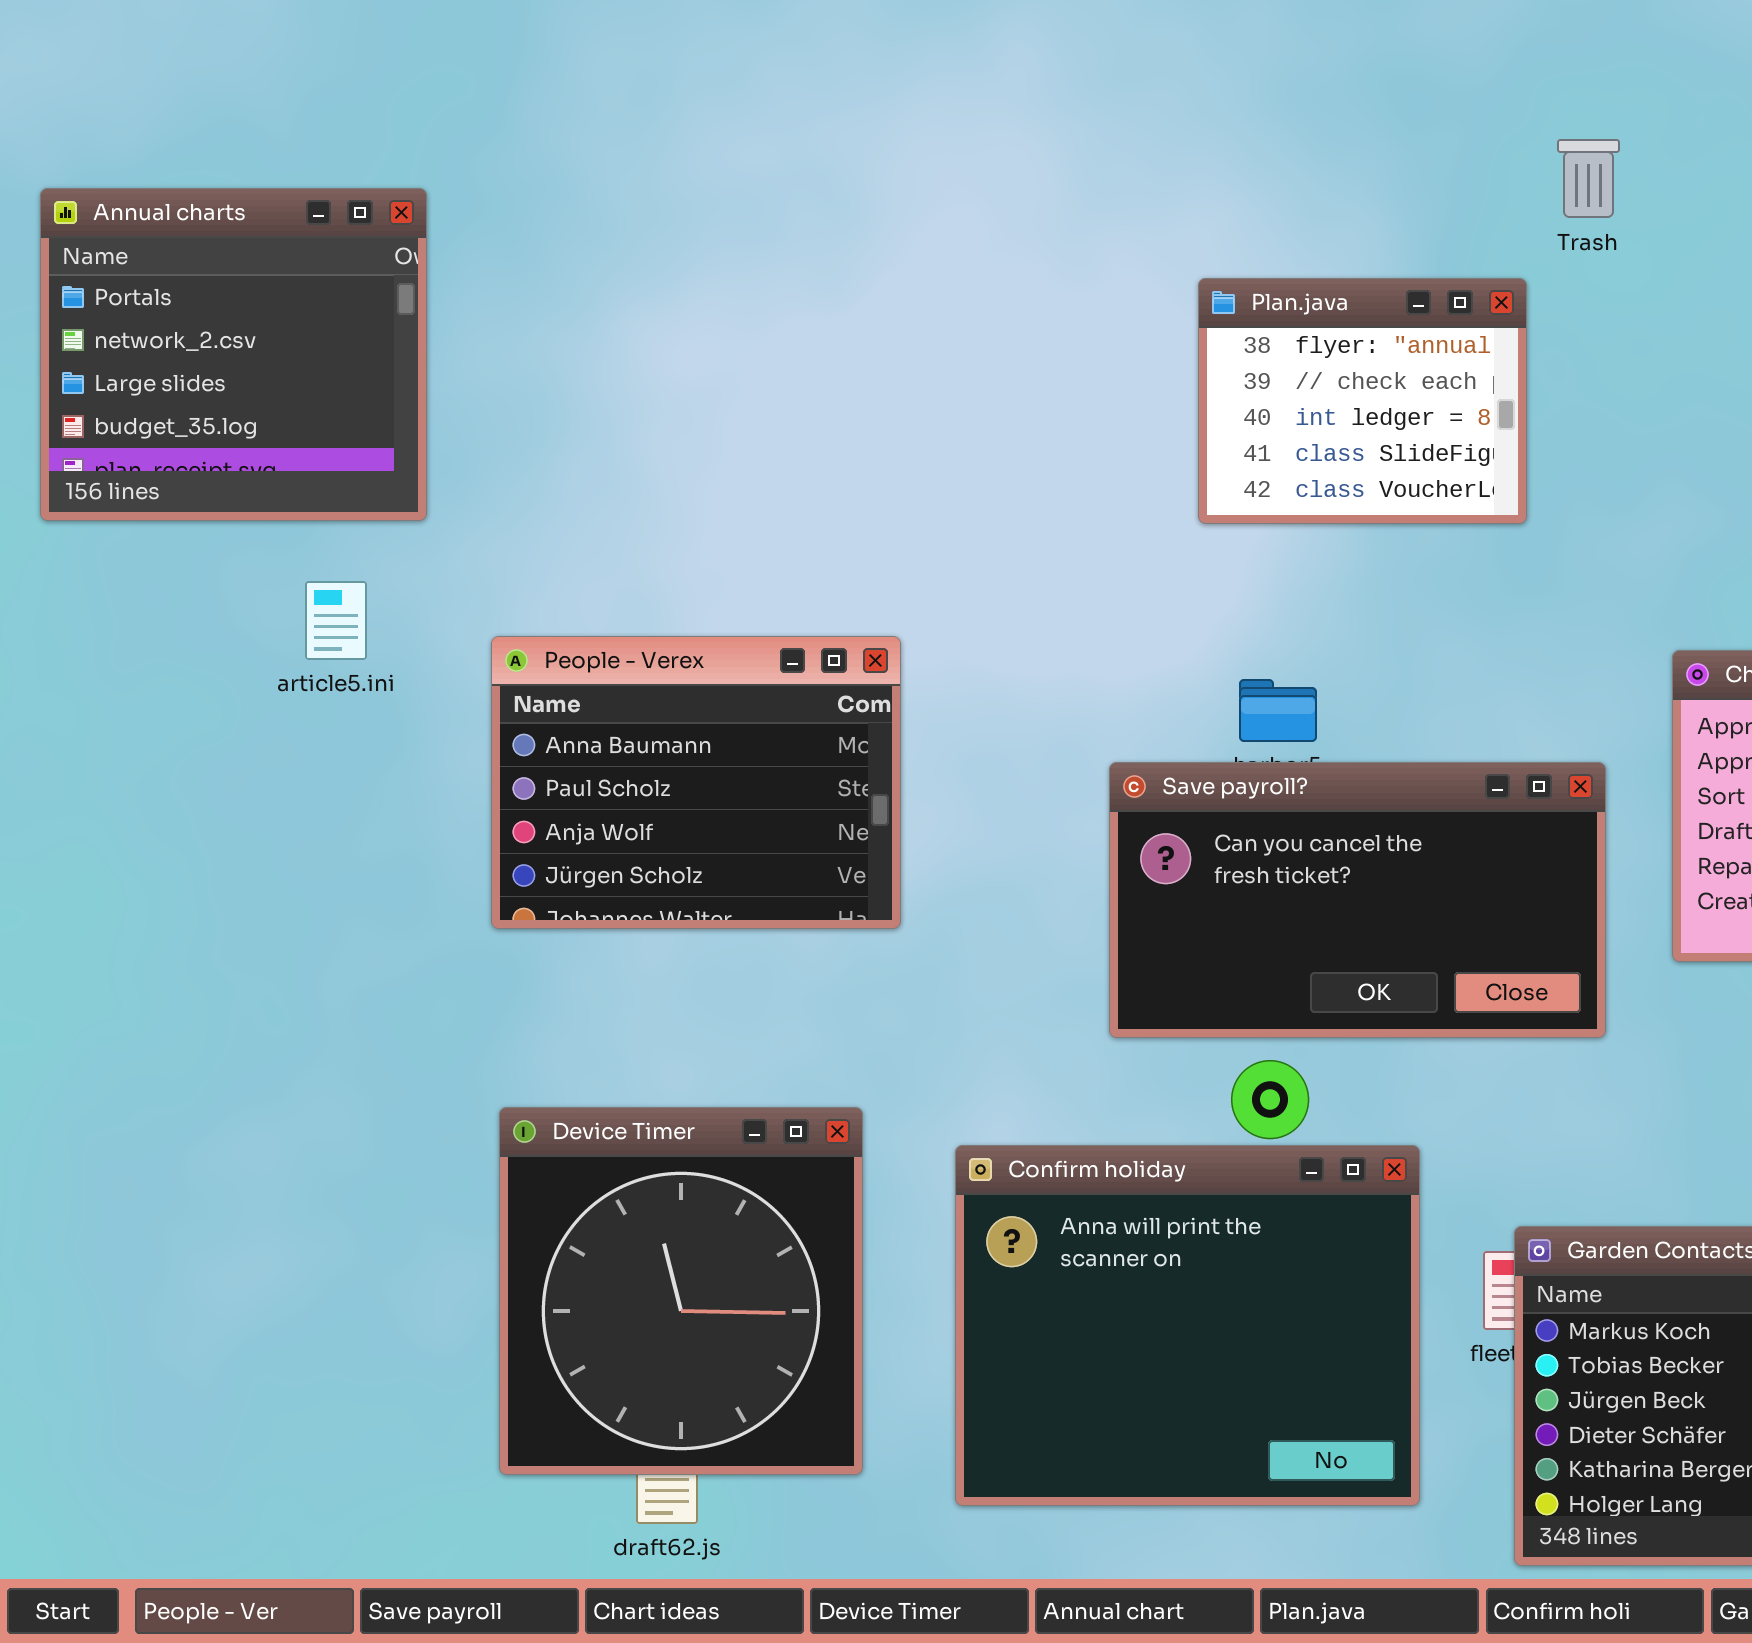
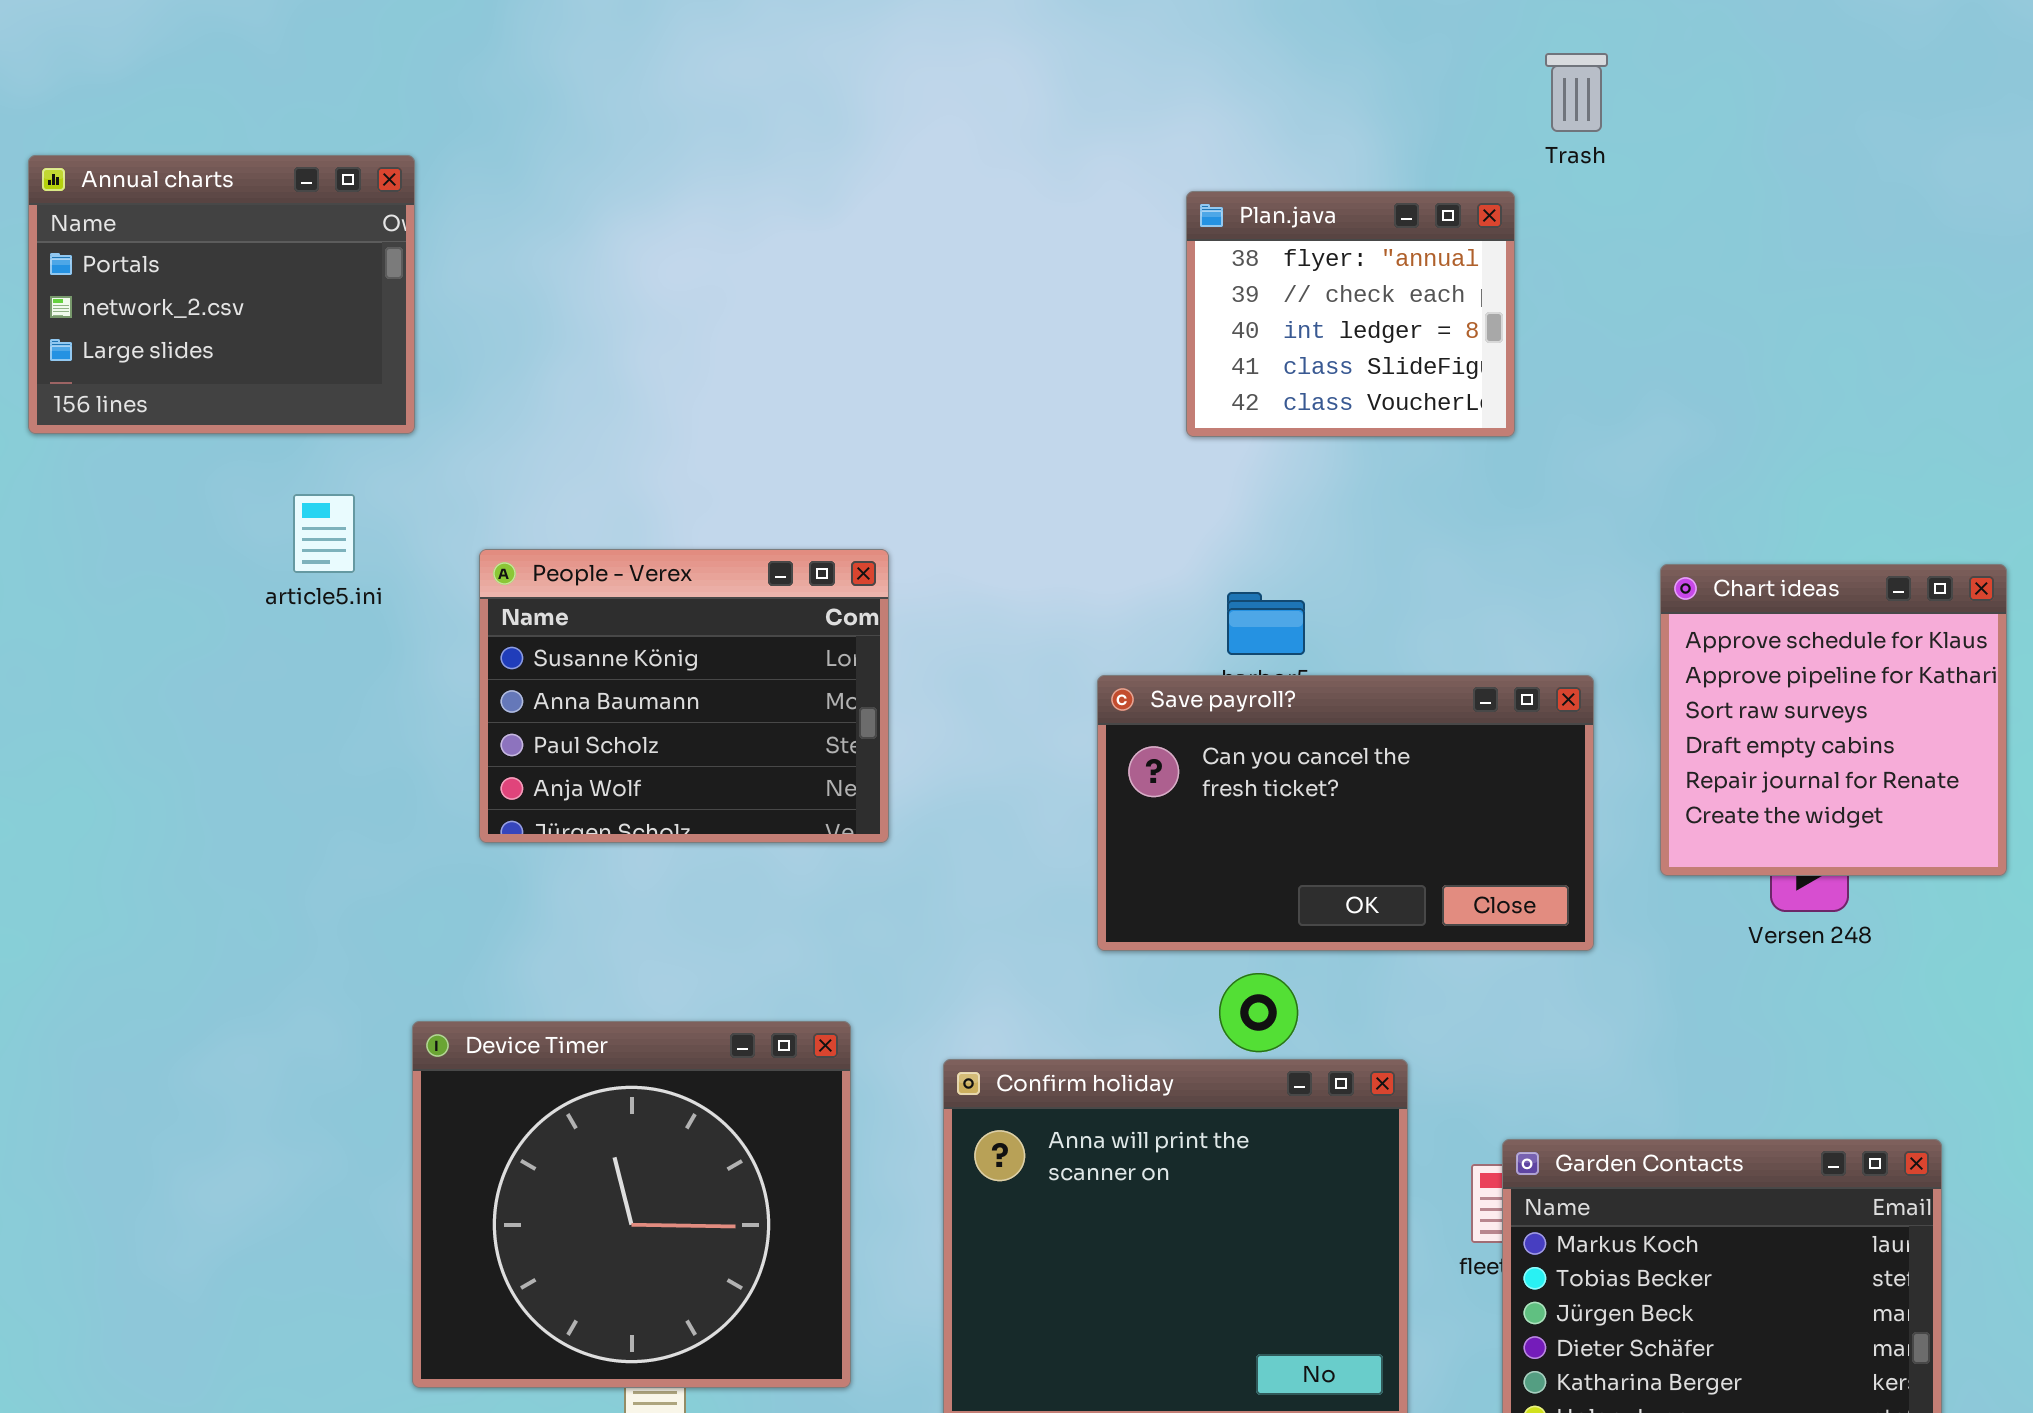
Annual charts: [40,188,427,521] -> [28,155,415,434], resized
People - Verex: [491,636,901,929] -> [479,549,889,843], scrolled up 1 row
Device Timer: [499,1107,863,1475] -> [412,1021,851,1388], resized

